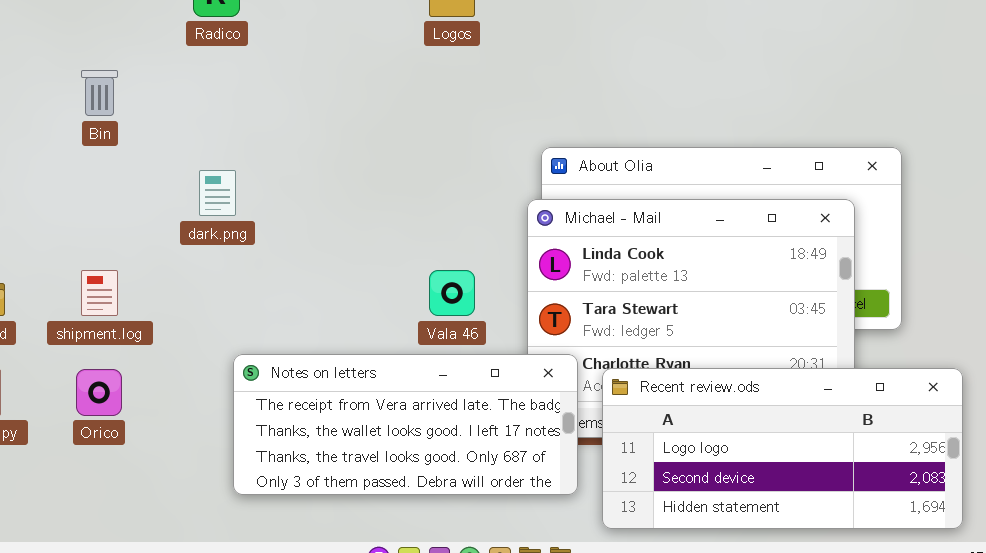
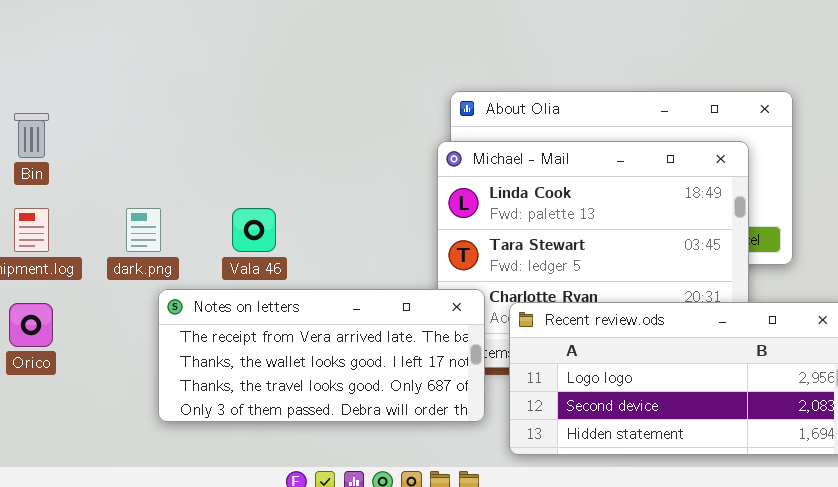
Bin: [81,70,118,116] -> [14,113,49,158], moved
dark.png: [199,170,236,216] -> [126,208,161,252], moved
Vala 46: [429,270,475,316] -> [232,208,276,252], moved

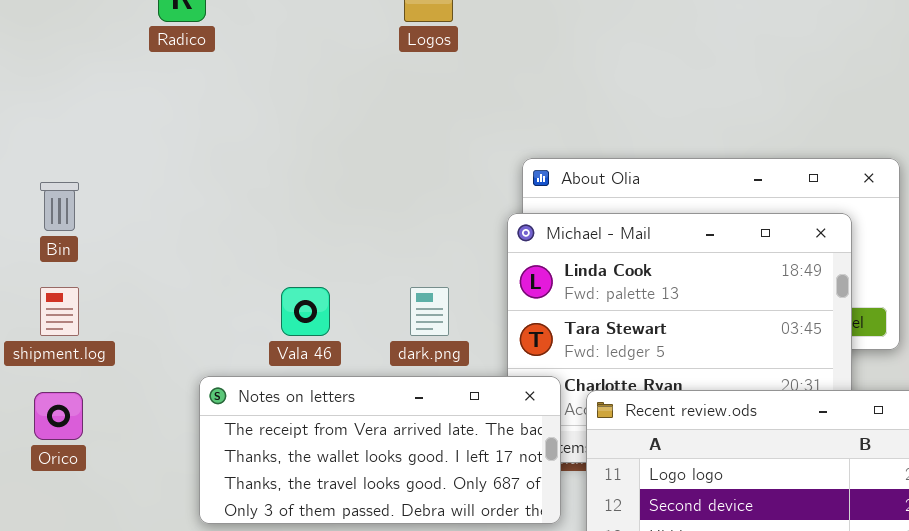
dark.png: [126,208,161,252] -> [410,287,449,336], moved

